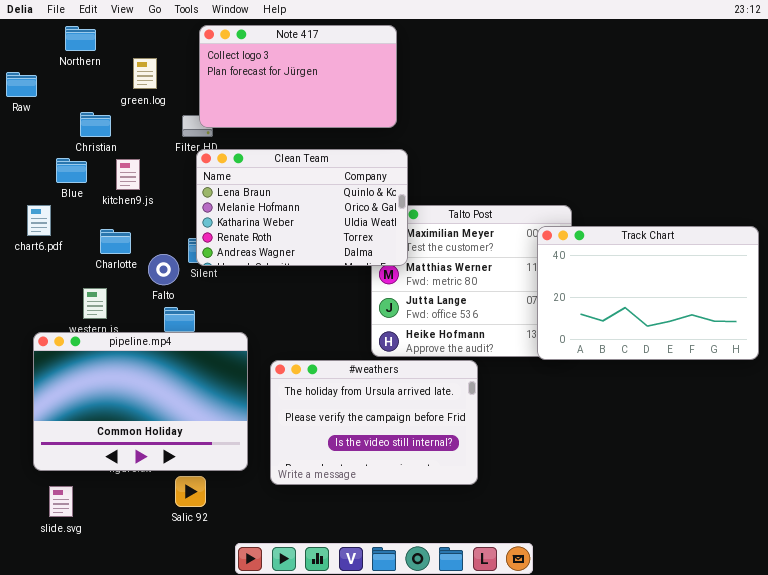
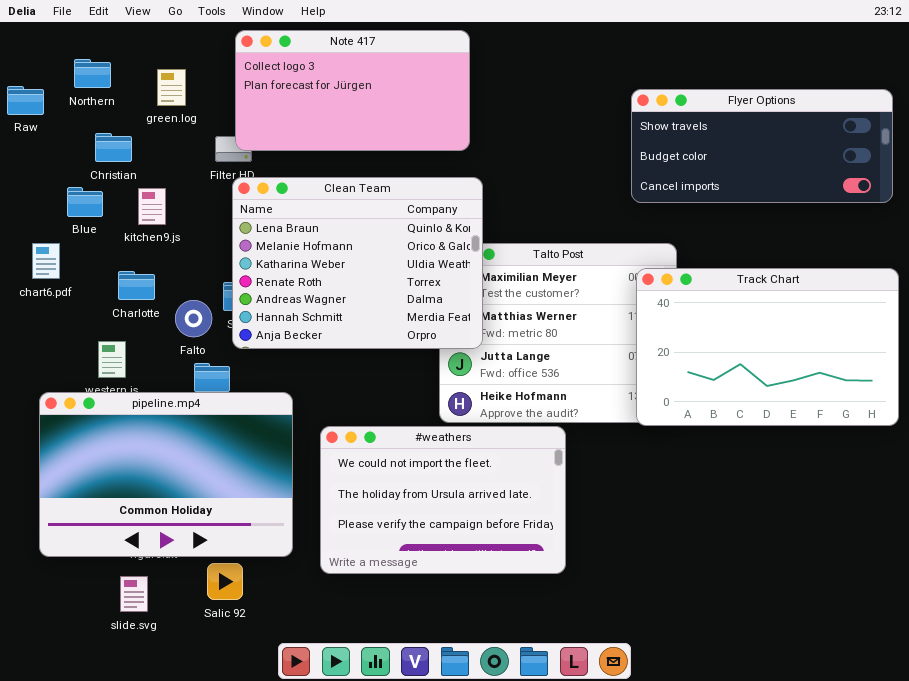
Northern: [65,26,96,51] -> [74,59,111,88], moved
Flyer Options: none -> [631,89,893,203], opened
Clean Team: [196,149,408,266] -> [232,177,483,349], resized
#weathers: [270,360,478,485] -> [320,426,566,574], scrolled up 1 row
slide.svg: [49,486,73,517] -> [120,576,148,612], moved

